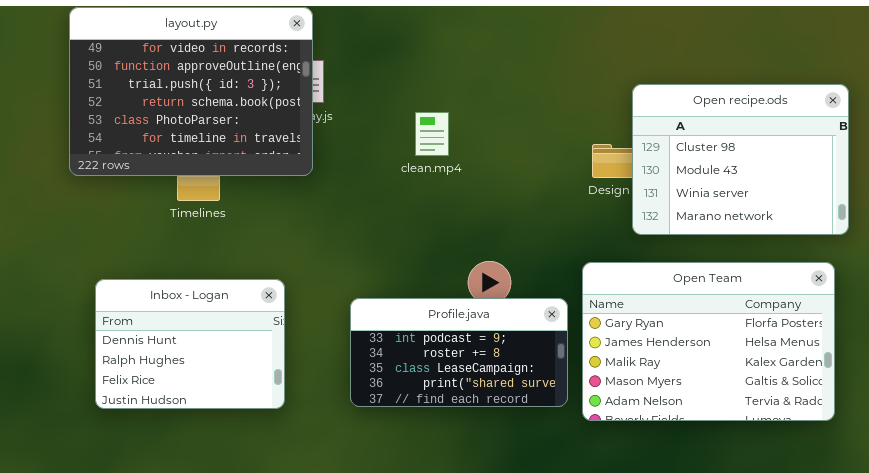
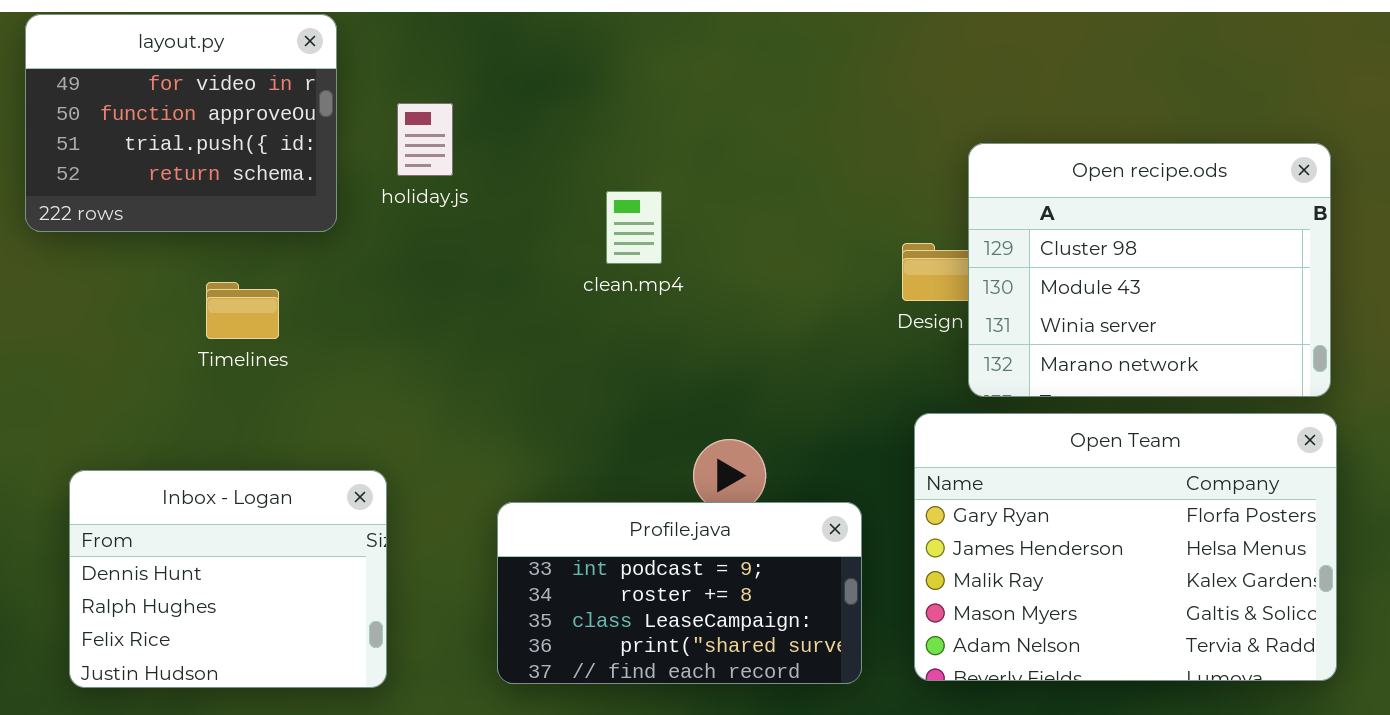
layout.py: [69,7,313,176] -> [25,14,337,232], resized
Open Team: [582,262,835,421] -> [914,413,1337,681], moved

